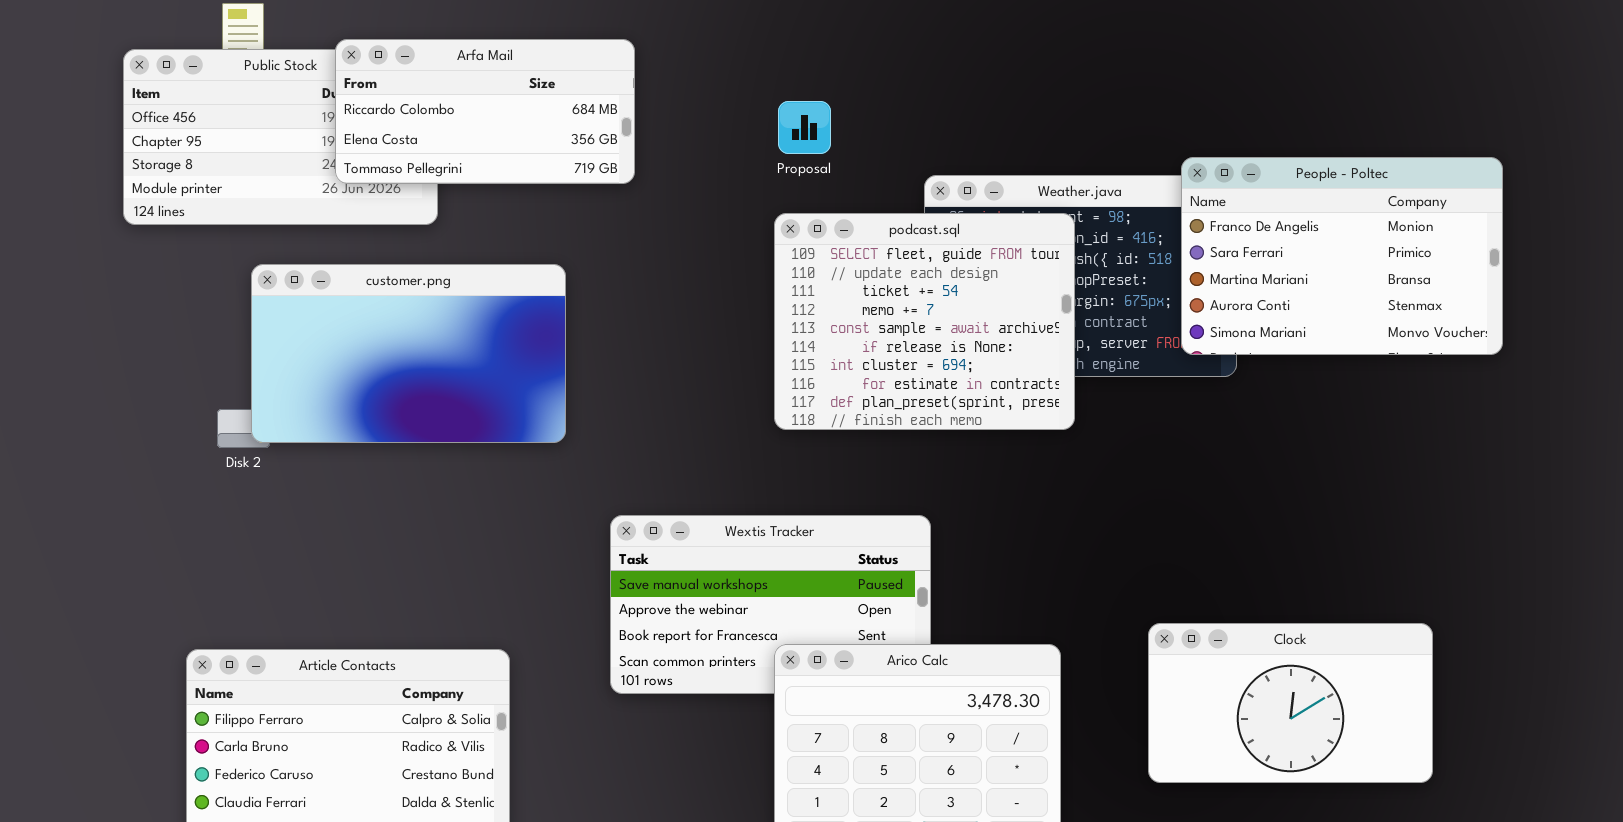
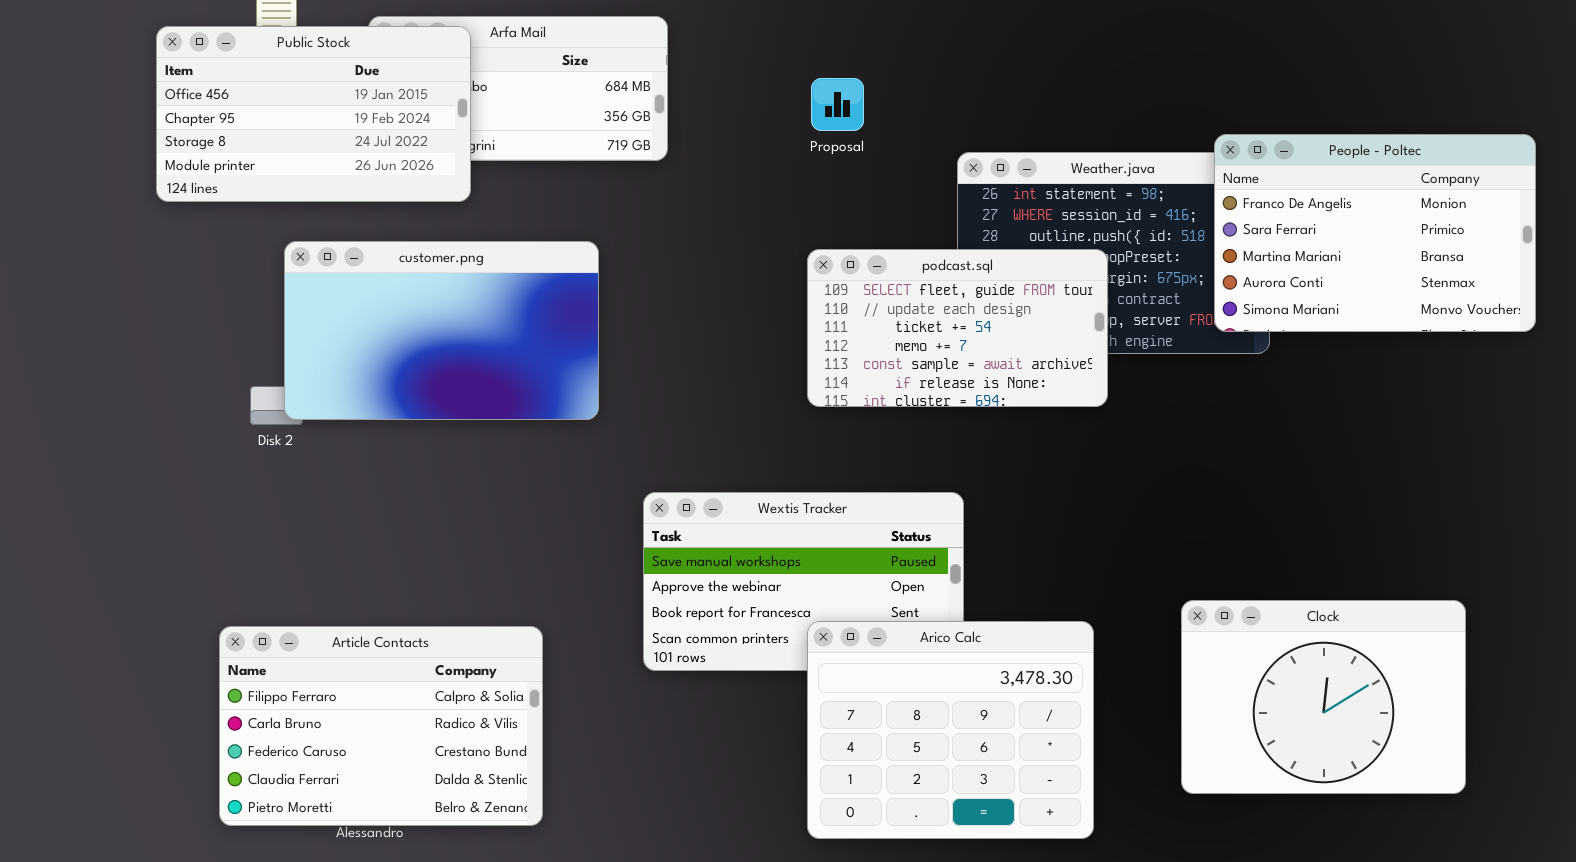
Public Stock: [123,49,438,225] -> [156,26,471,202], raised
podcast.sql: [774,213,1075,430] -> [807,249,1108,407], resized
Clock: [1148,623,1433,783] -> [1181,600,1466,794], resized

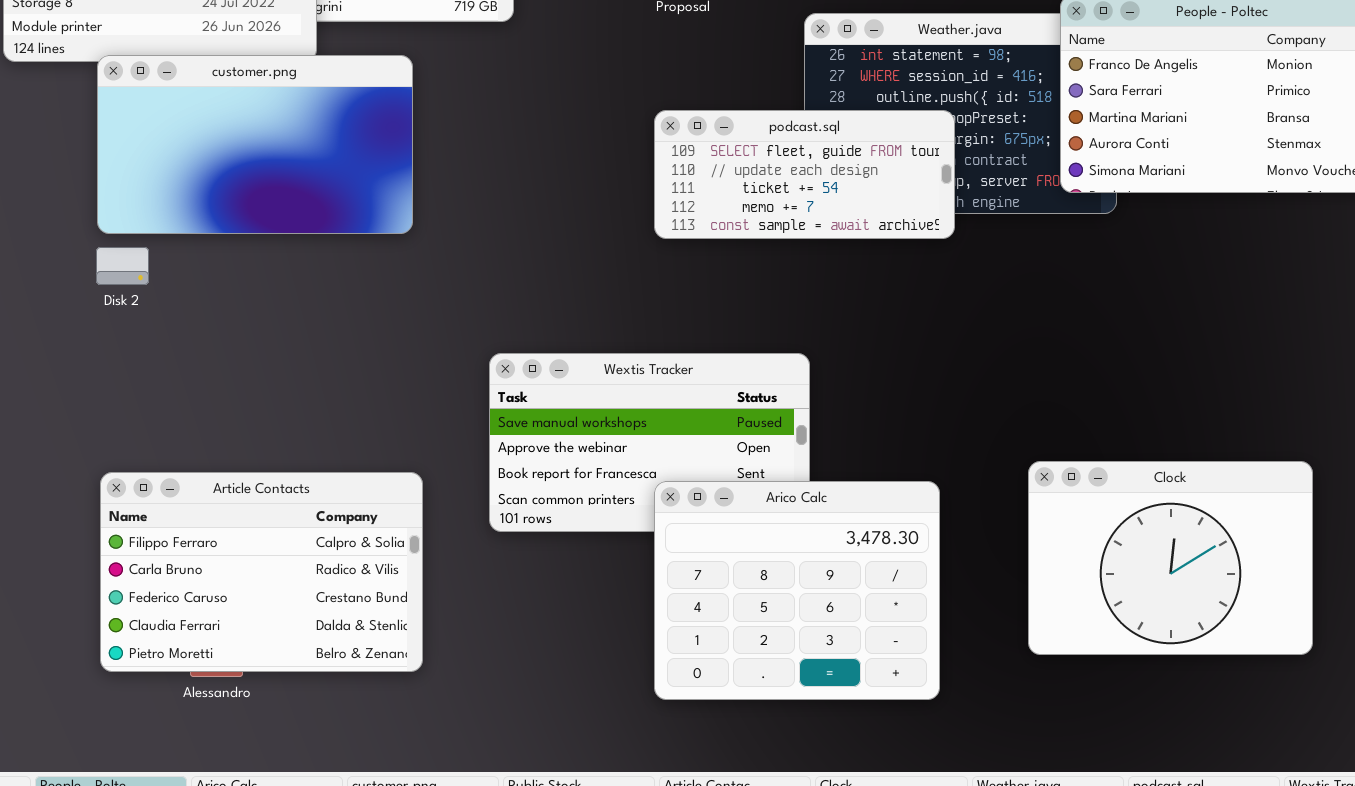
customer.png: [284,241,599,420] -> [97,55,413,234], moved
podcast.sql: [807,249,1108,407] -> [654,110,955,239], resized
Article Contacts: [219,626,543,826] -> [100,472,423,672], moved

